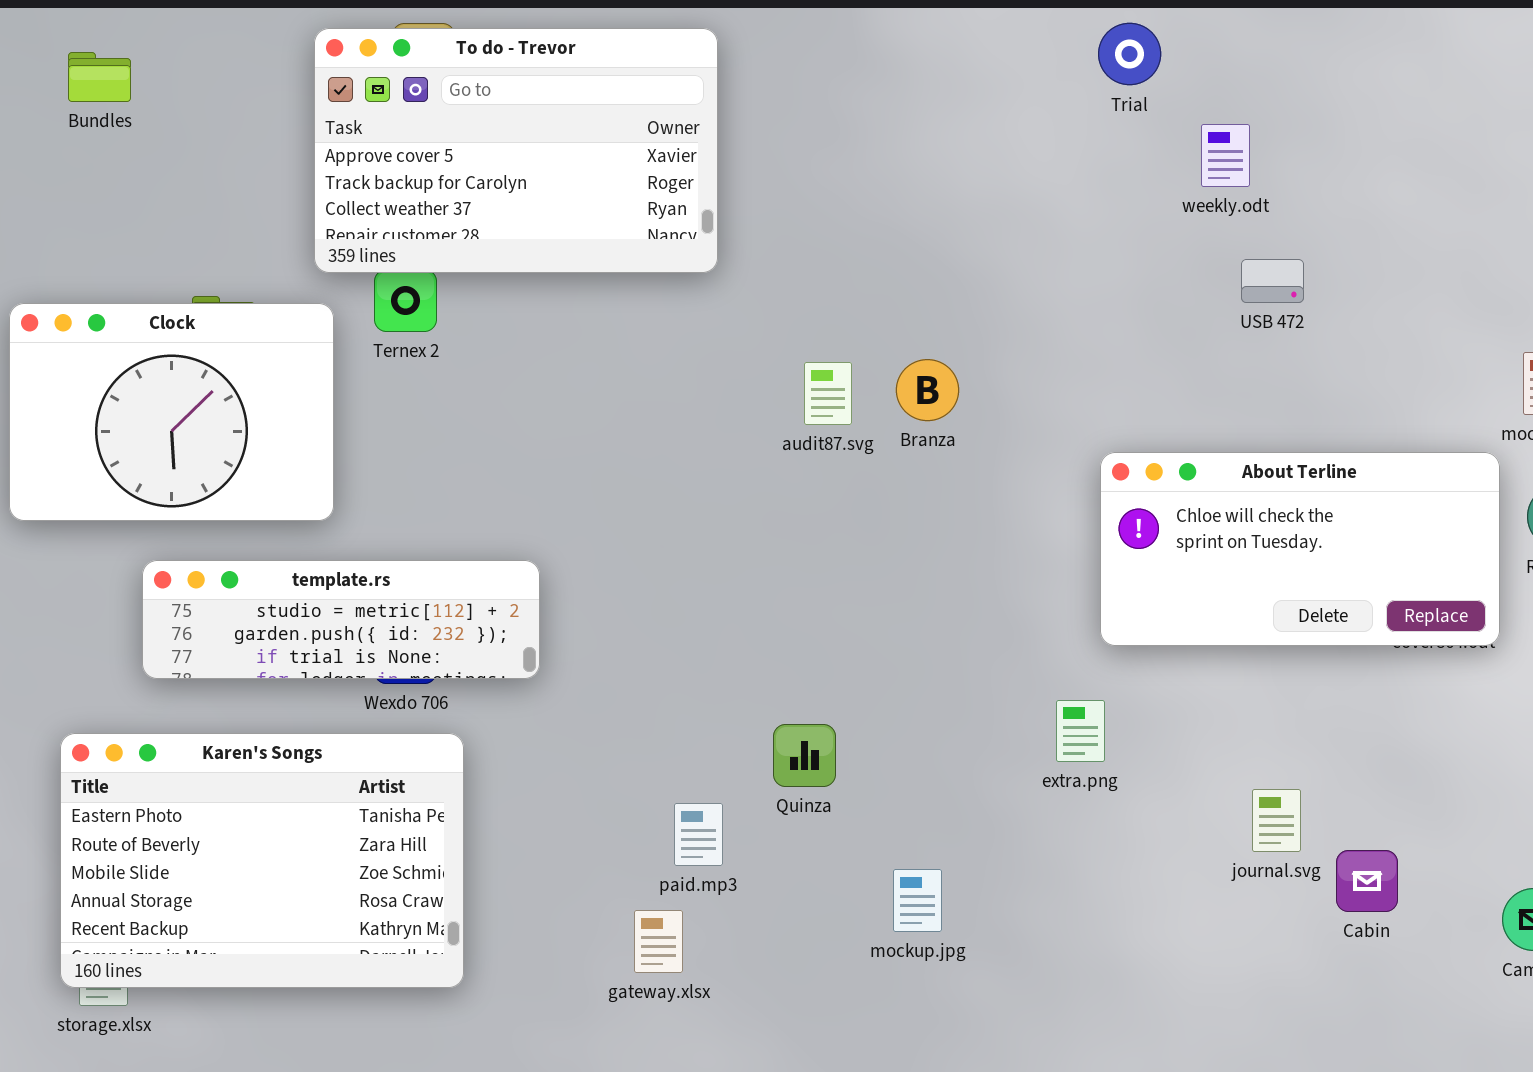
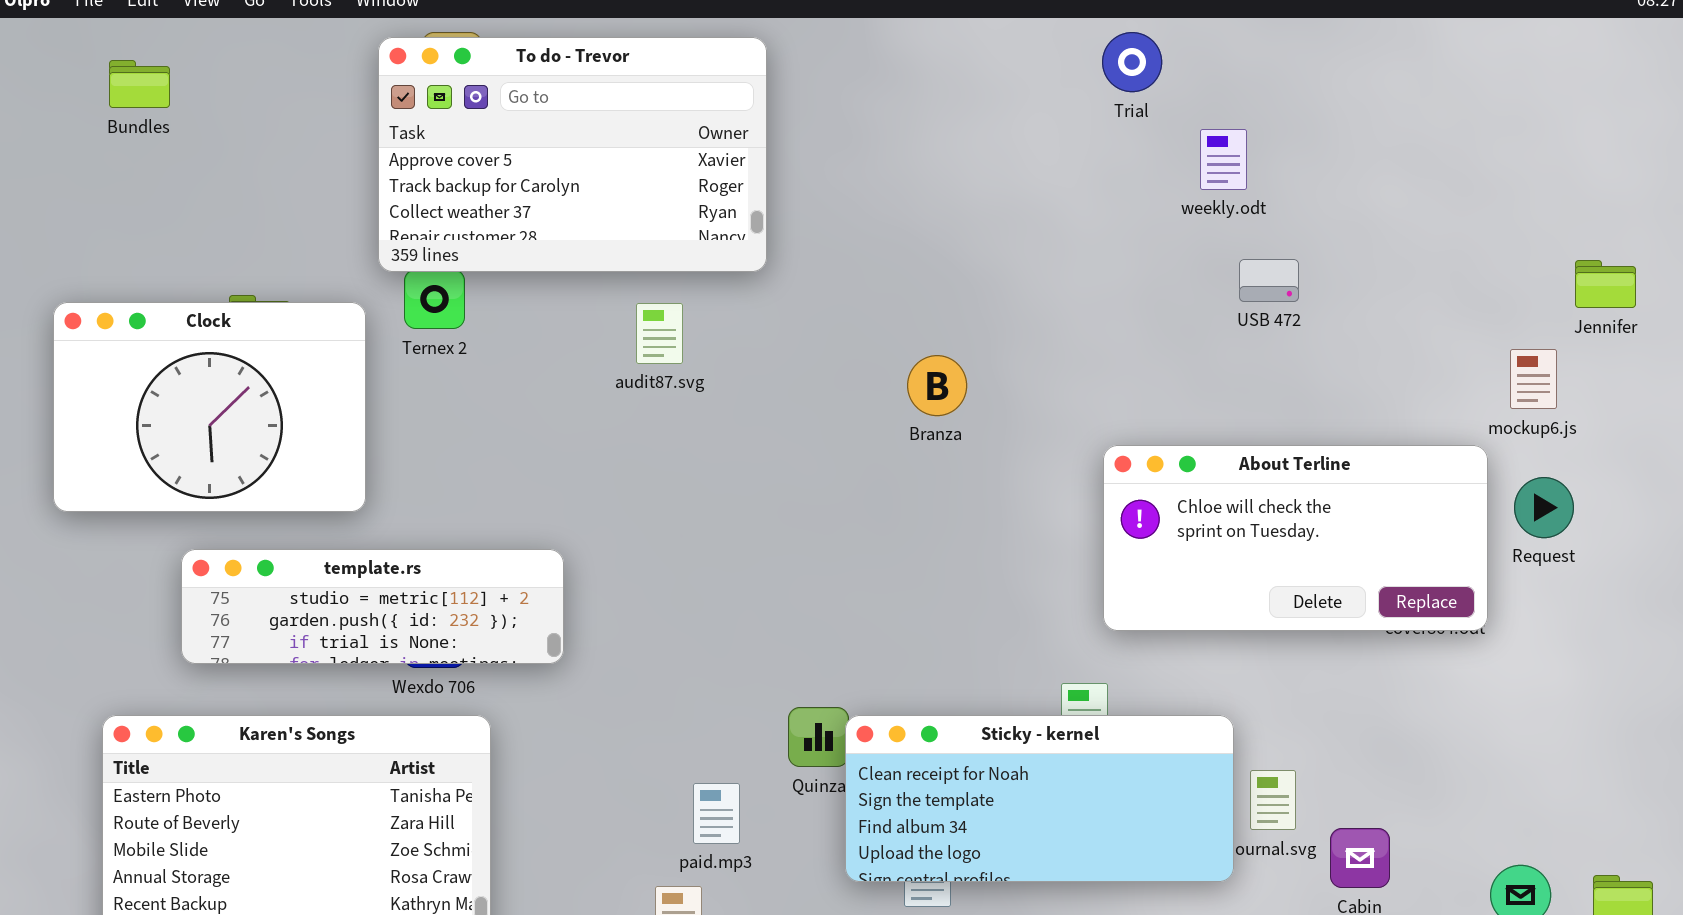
To do - Trevor: [314,28,718,273] -> [378,37,767,272], moved
audit87.svg: [804,362,852,425] -> [636,303,683,364], moved
Sticky - kernel: none -> [845,715,1234,882], opened

